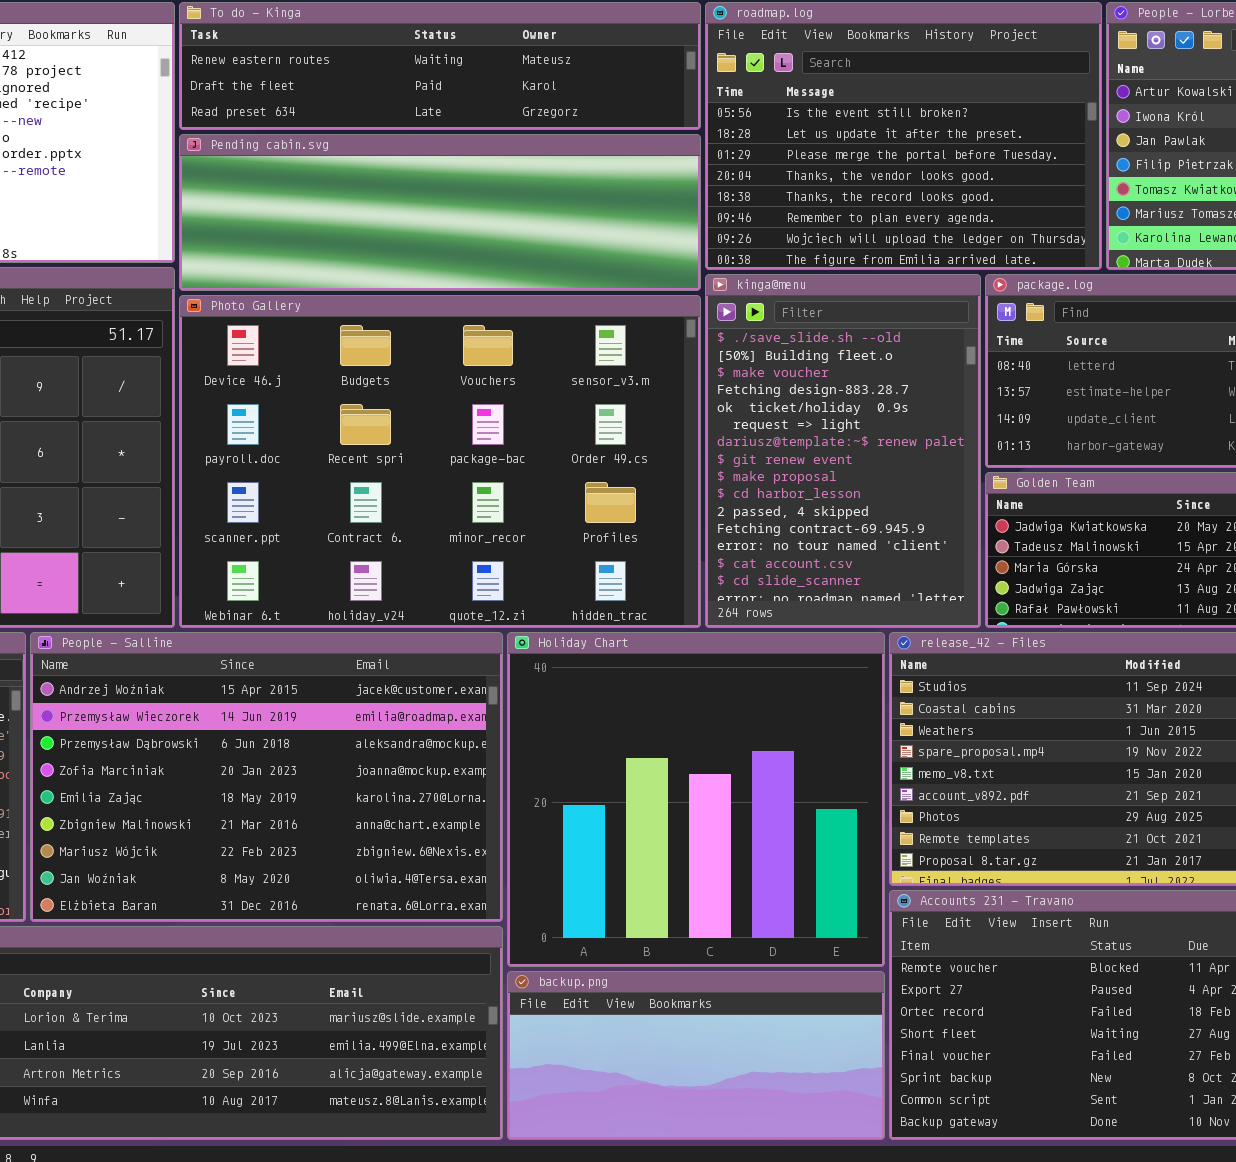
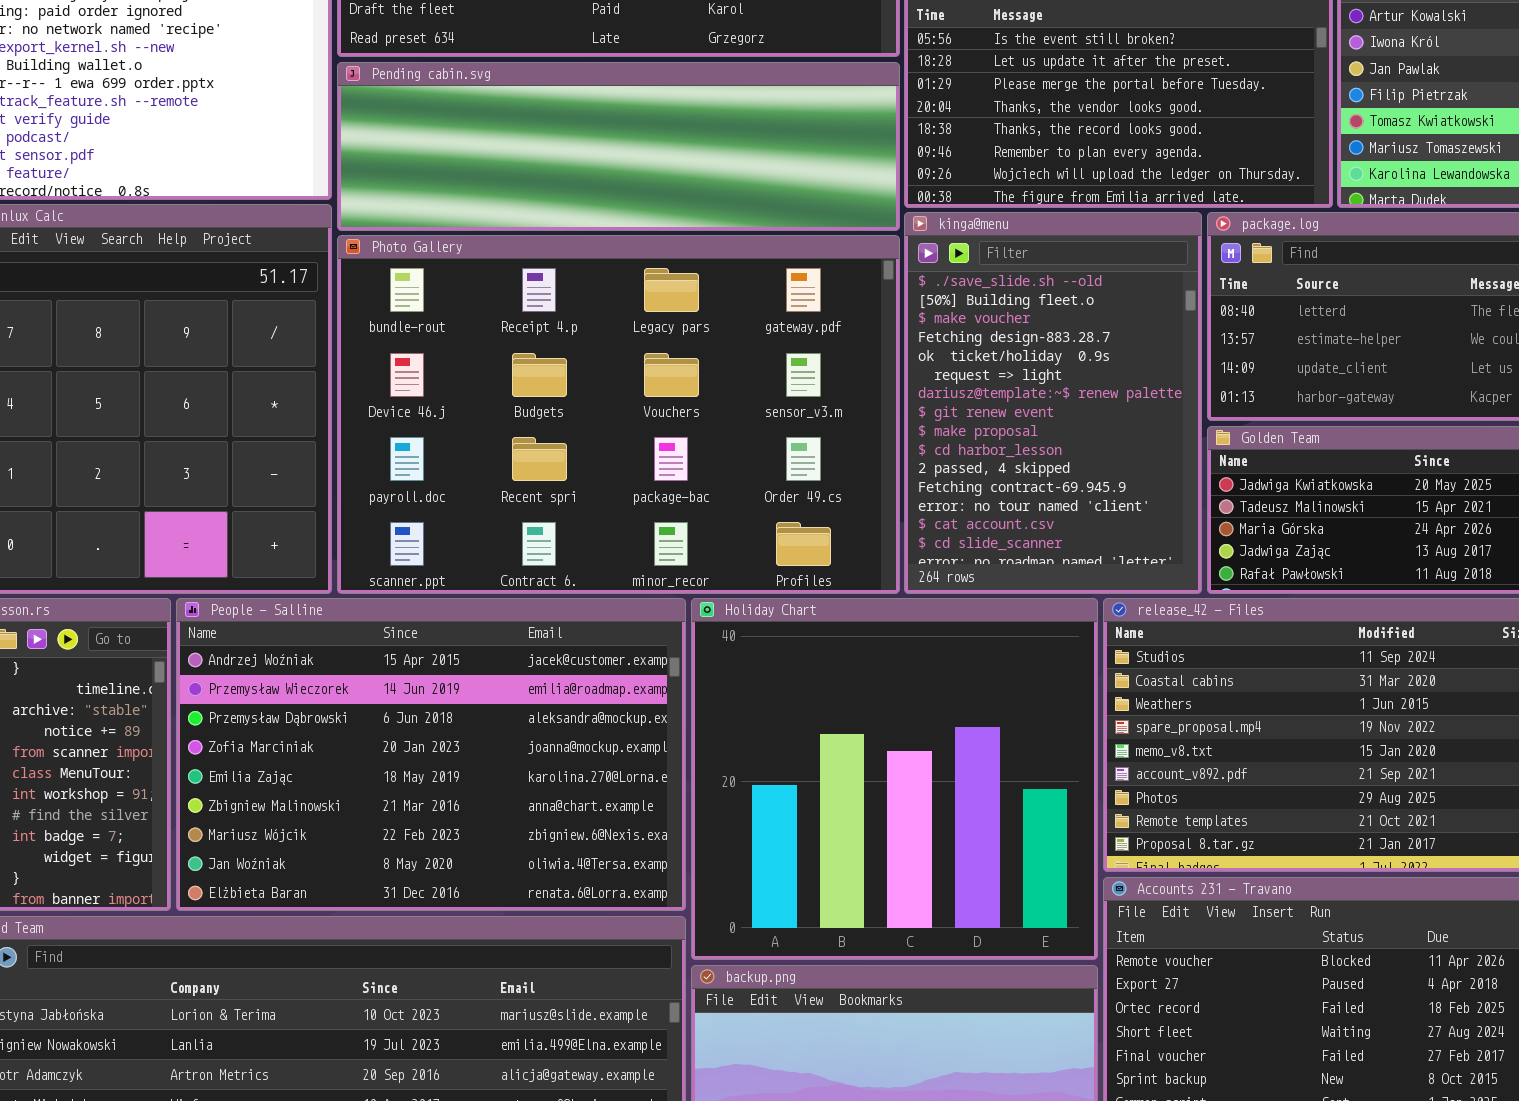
Photo Gallery: [179,295,701,628] -> [337,235,900,594], scrolled up 1 row

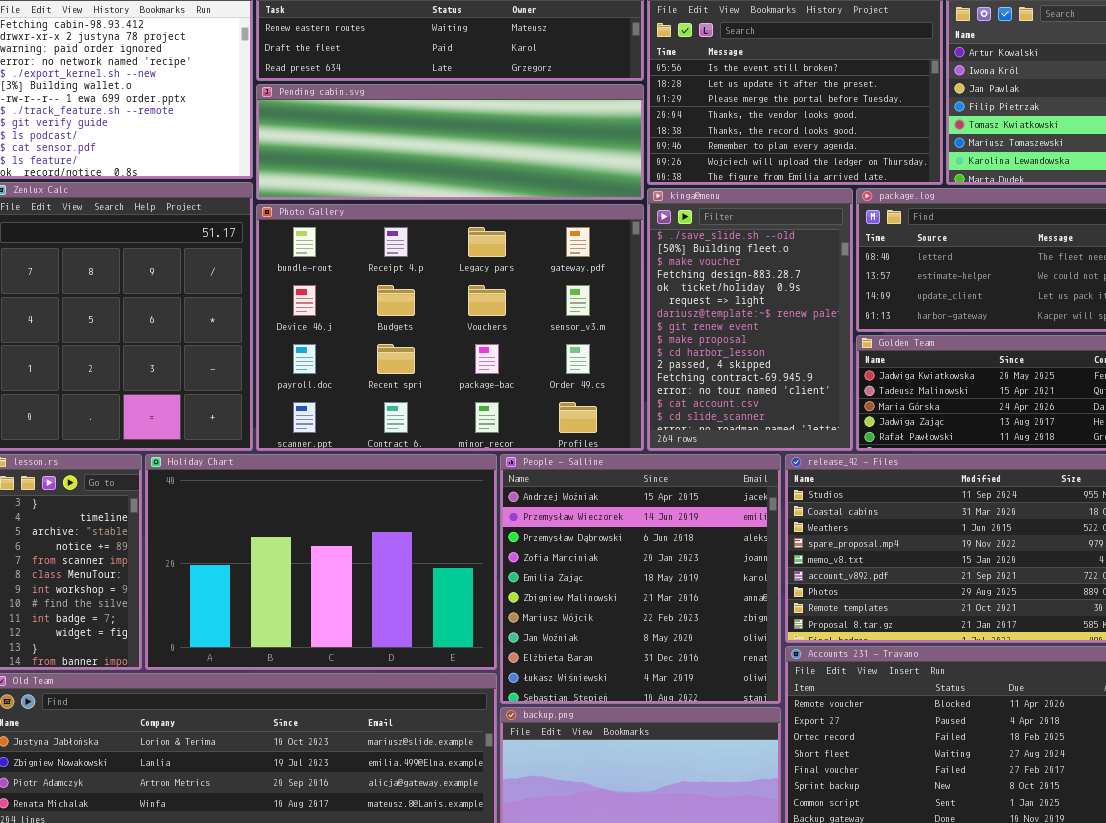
People - Salline: [176,598,686,911] -> [500,454,781,704], moved, resized
Holiday Chart: [691,598,1098,960] -> [145,454,497,670], moved, resized

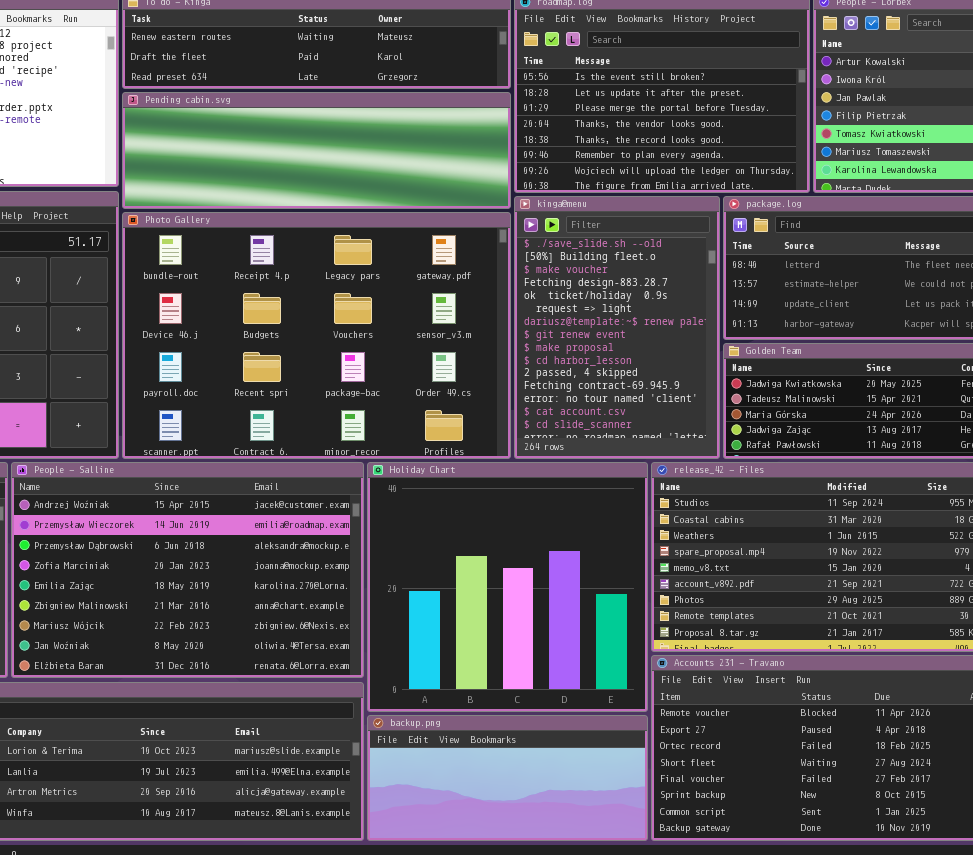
Holiday Chart: [145,454,497,670] -> [367,462,648,712], moved, resized
People - Salline: [500,454,781,704] -> [11,462,364,678], moved, resized

